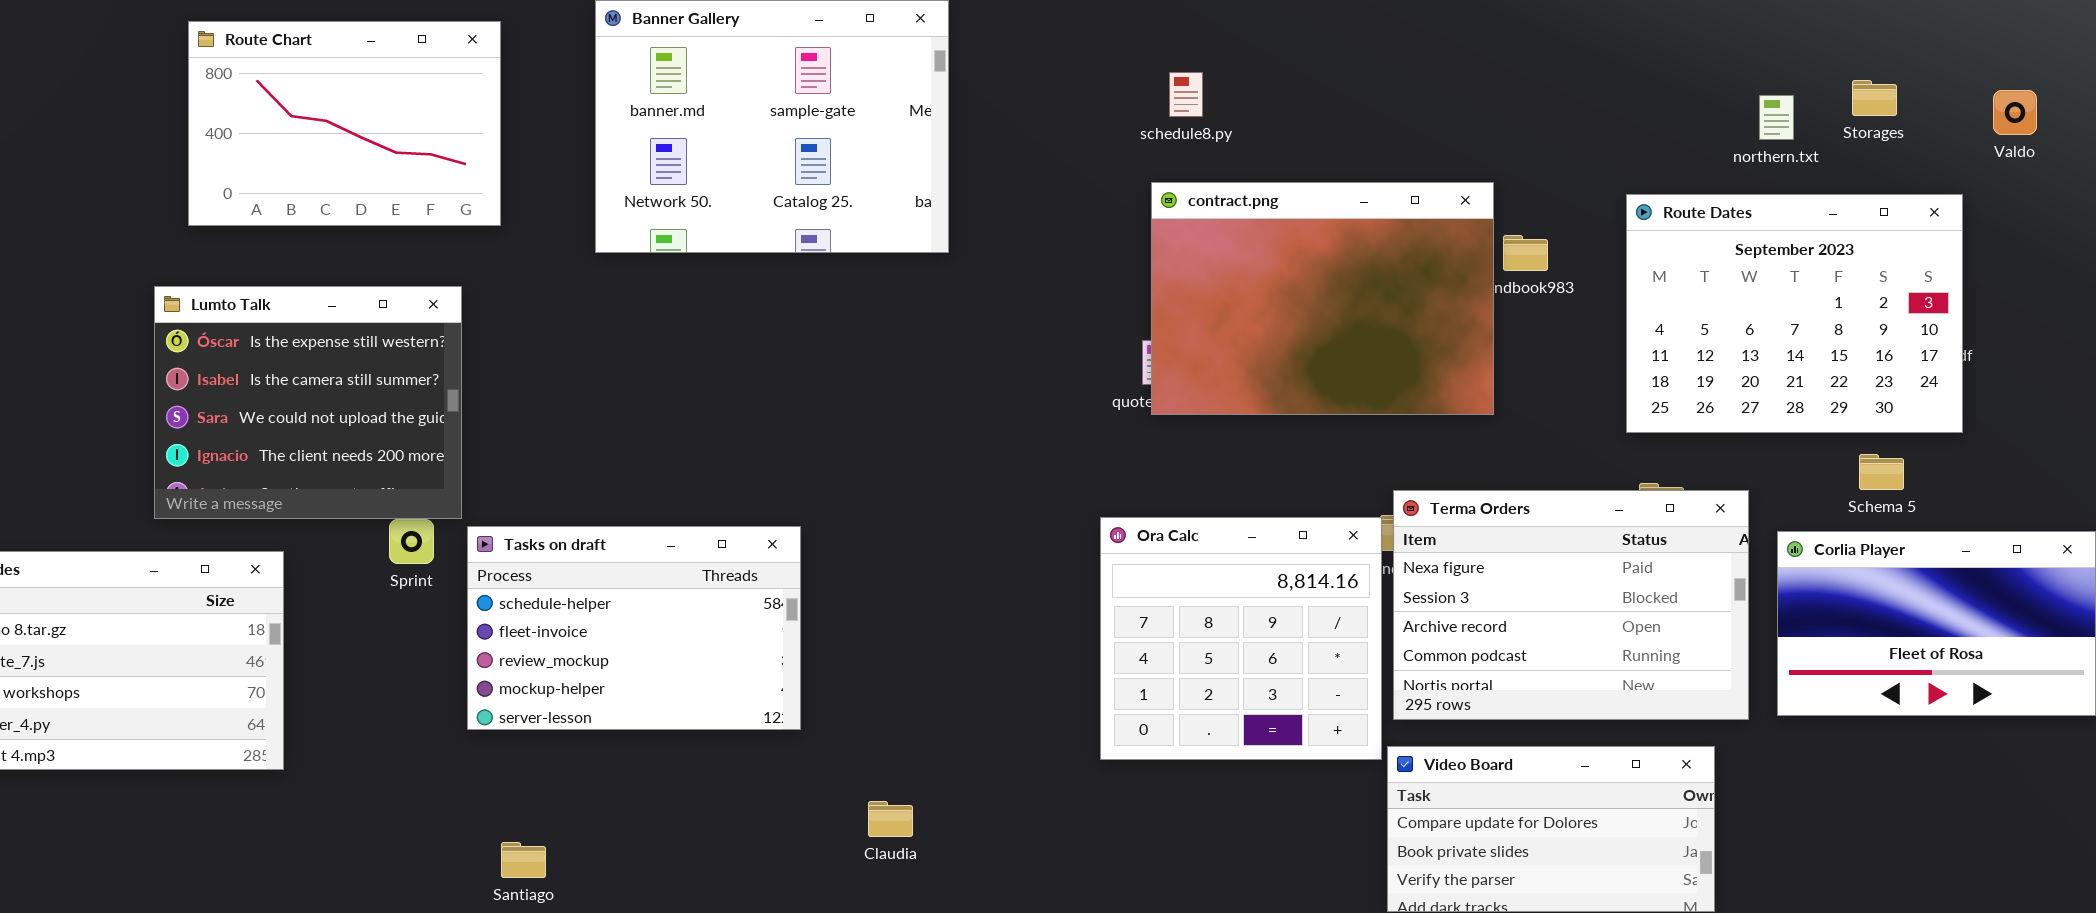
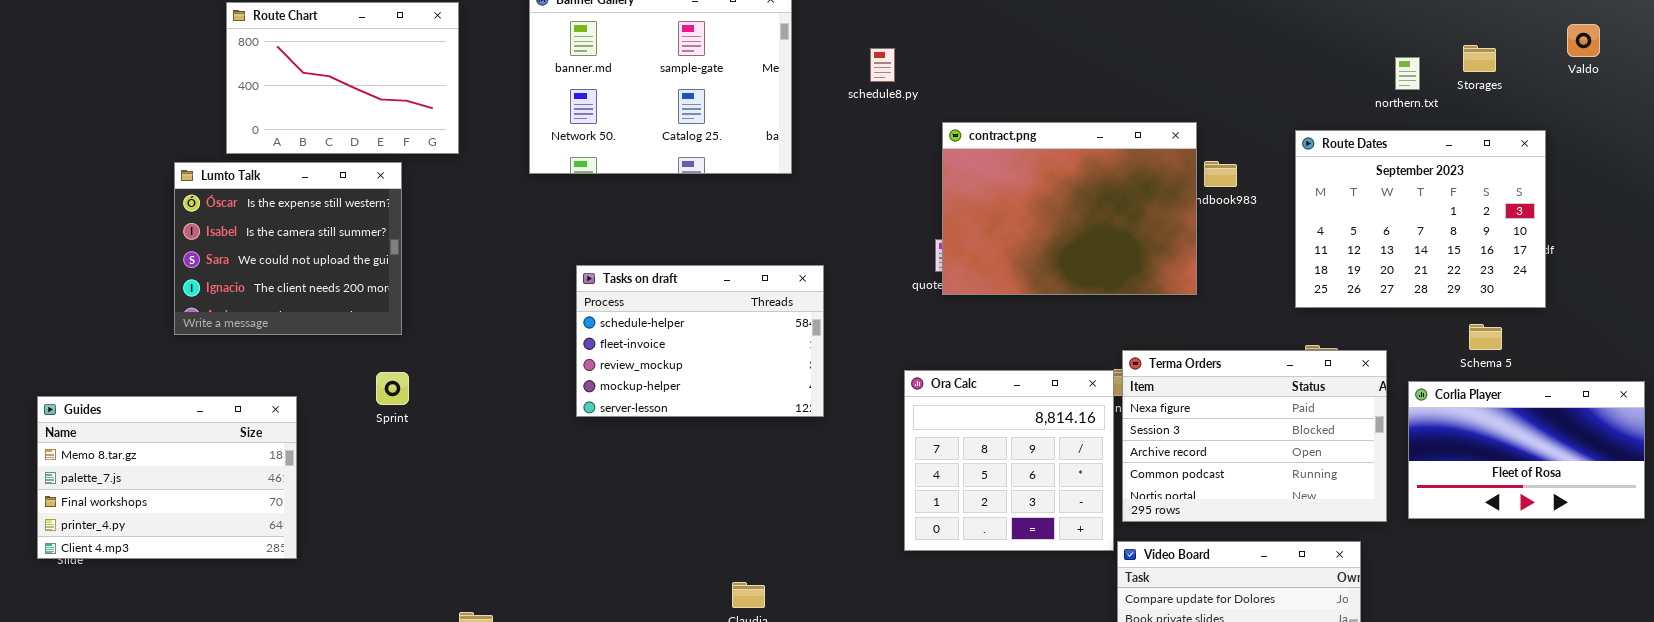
schedule8.py: [1169,72,1203,117] -> [870,48,895,82], moved
Valdo: [1993,90,2037,135] -> [1567,24,1600,57], moved
Lumto Talk: [154,286,462,519] -> [174,162,402,335], moved
Tasks on draft: [467,526,801,730] -> [576,265,824,417], moved

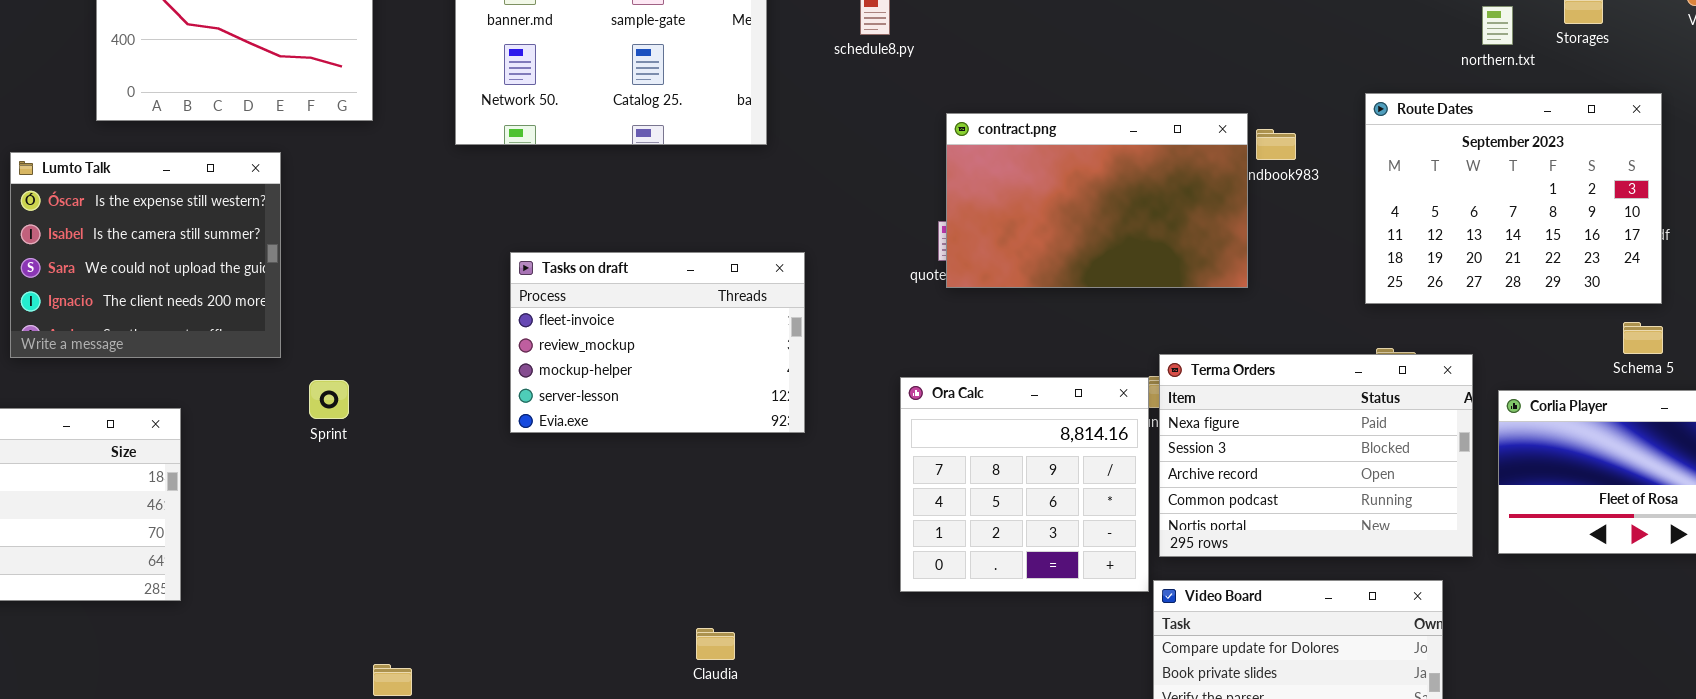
contract.png: [942,122,1197,295] -> [946,113,1248,288], resized
Lumto Talk: [174,162,402,335] -> [10,152,281,358], moved
Tasks on draft: [576,265,824,417] -> [510,252,805,433], scrolled down 1 row
Schema 5: [1469,324,1502,350] -> [1623,322,1663,354], moved
Sprint: [376,372,409,405] -> [309,380,349,419], moved

